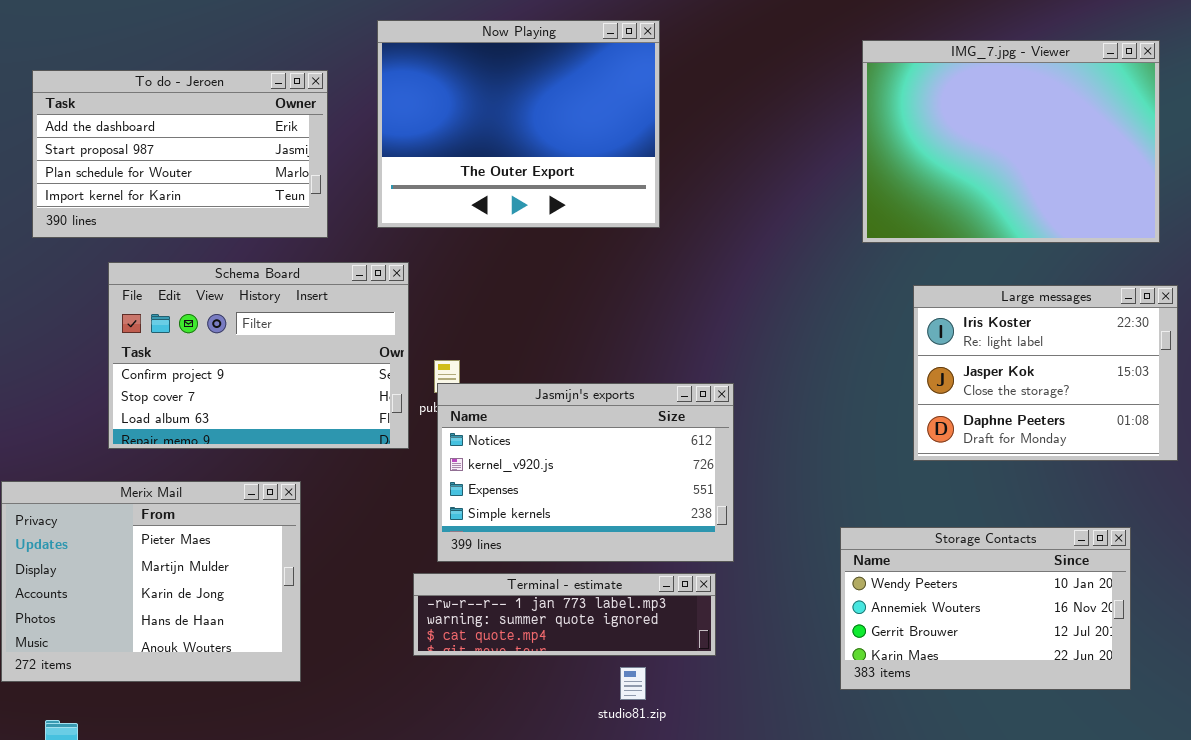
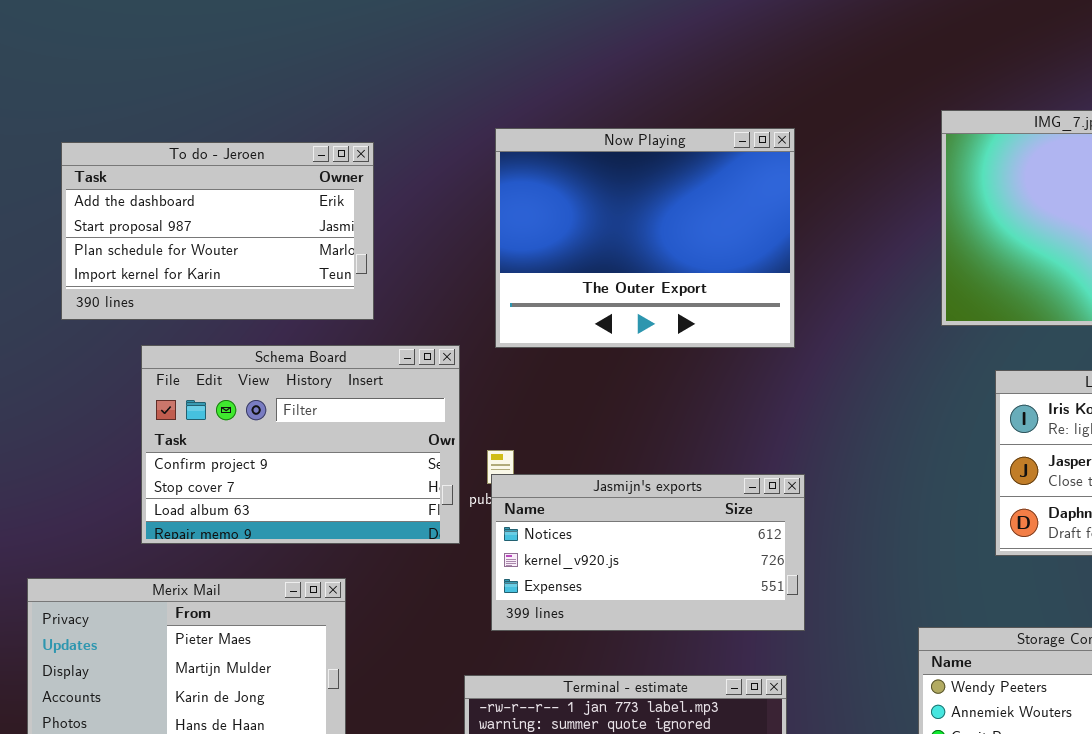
Now Playing: [377,20,660,228] -> [495,128,795,348], moved
Jasmijn's exports: [437,383,734,562] -> [491,474,805,631], resized

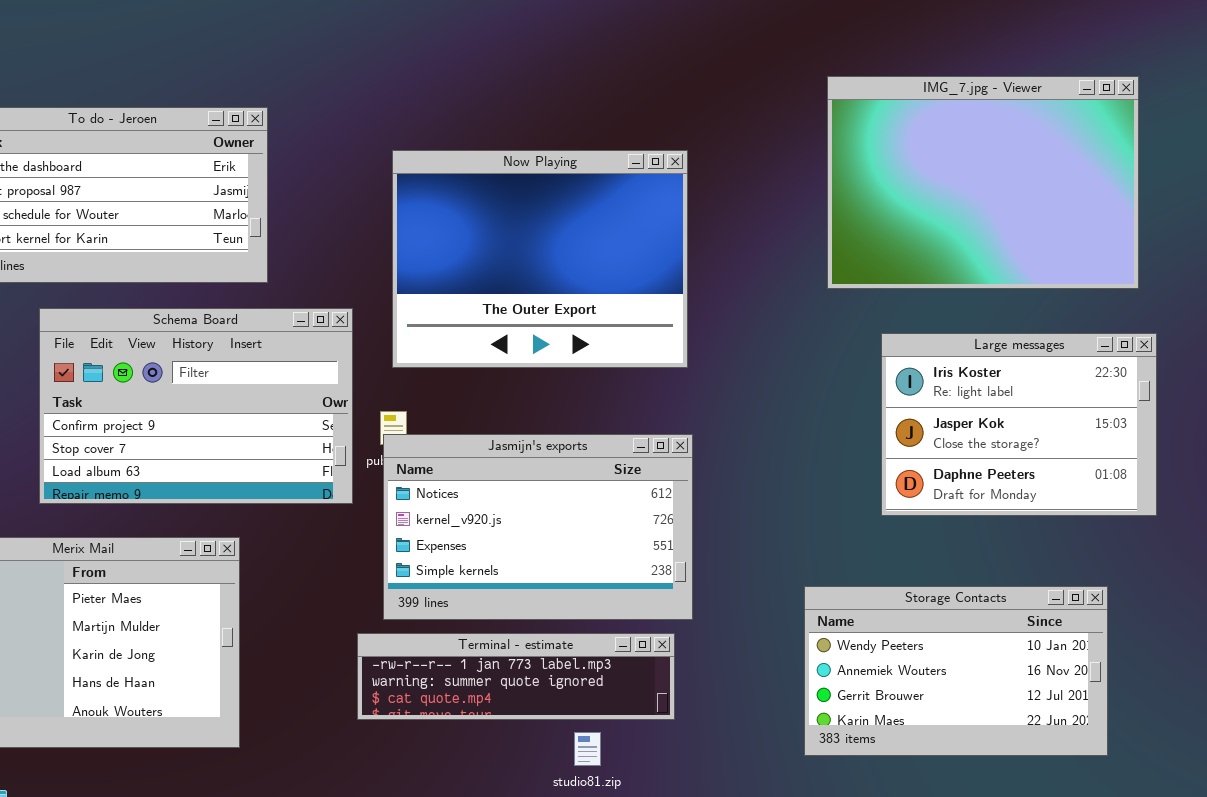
Now Playing: [495,128,795,348] -> [392,150,688,368], moved
Jasmijn's exports: [491,474,805,631] -> [383,434,693,620], resized

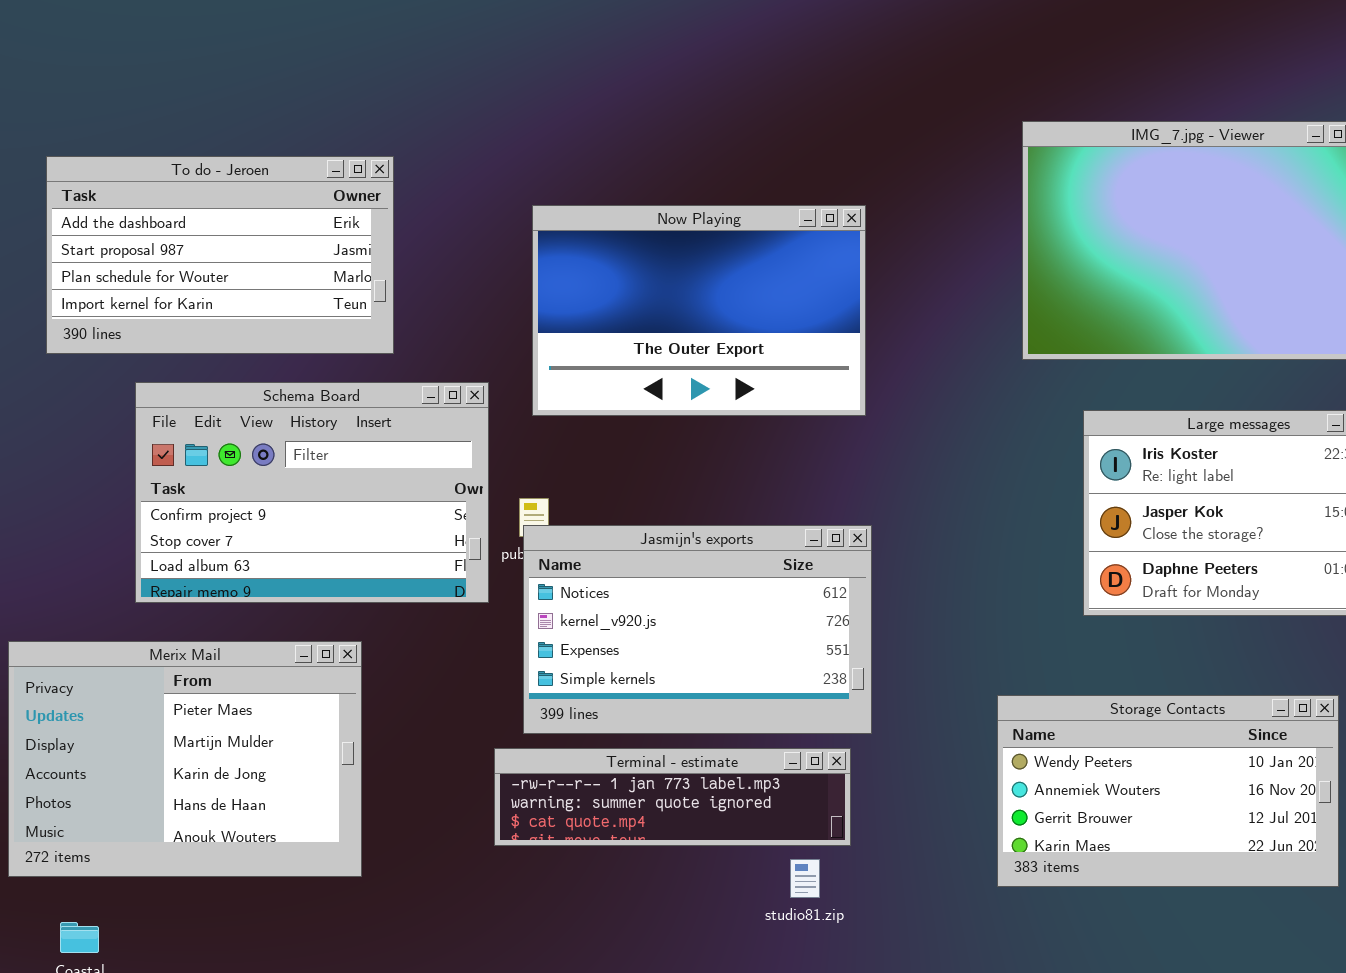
Now Playing: [392,150,688,368] -> [532,205,866,416], resized
studio81.zip: [574,732,601,766] -> [790,859,820,898], moved

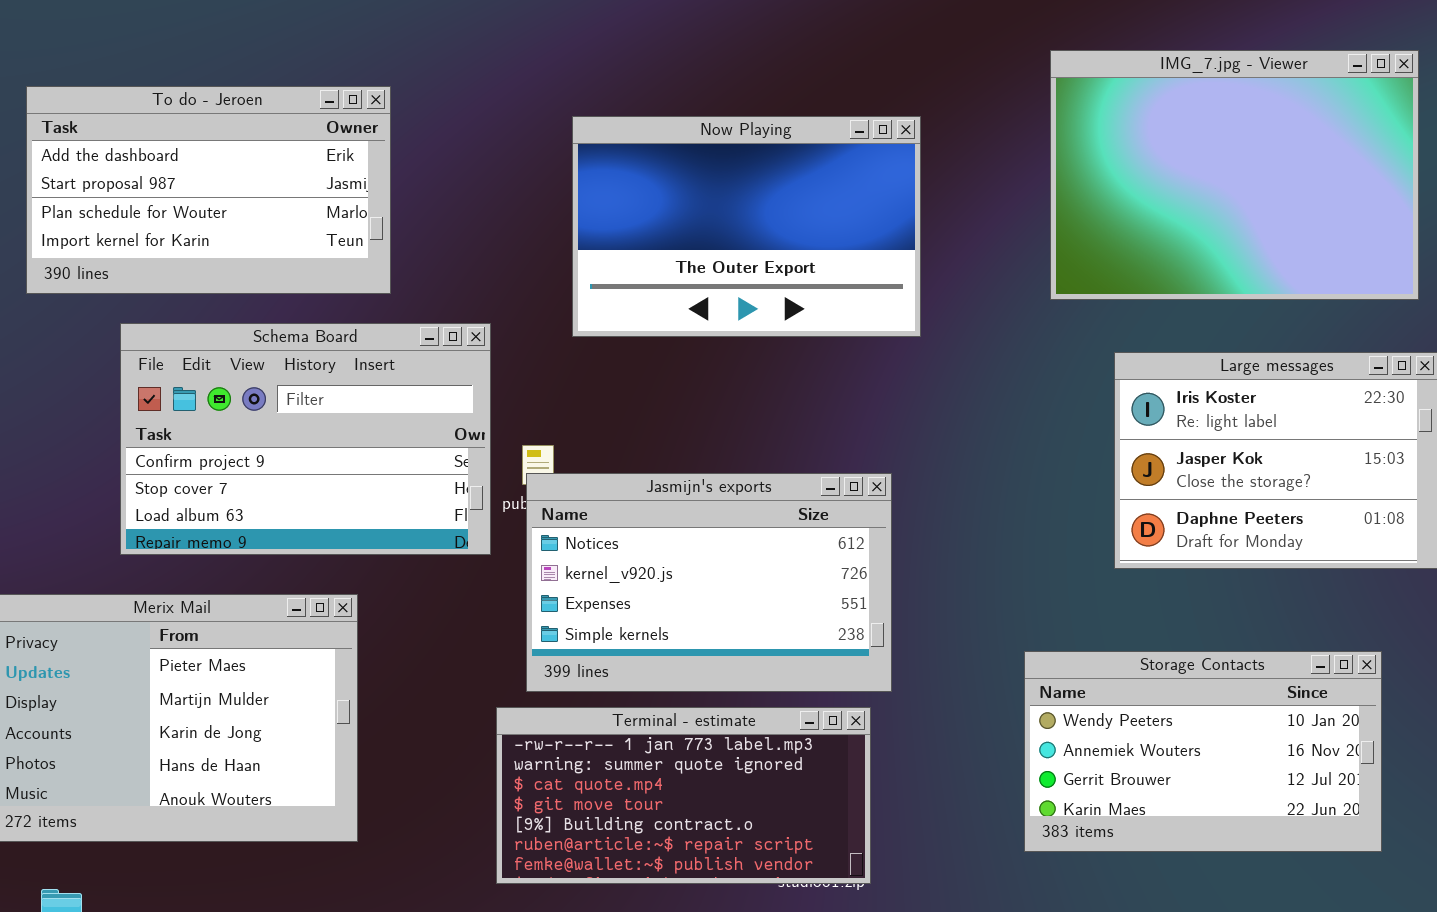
Now Playing: [532,205,866,416] -> [572,116,921,337], moved
Terminal - estimate: [494,748,851,846] -> [496,707,871,884], resized

